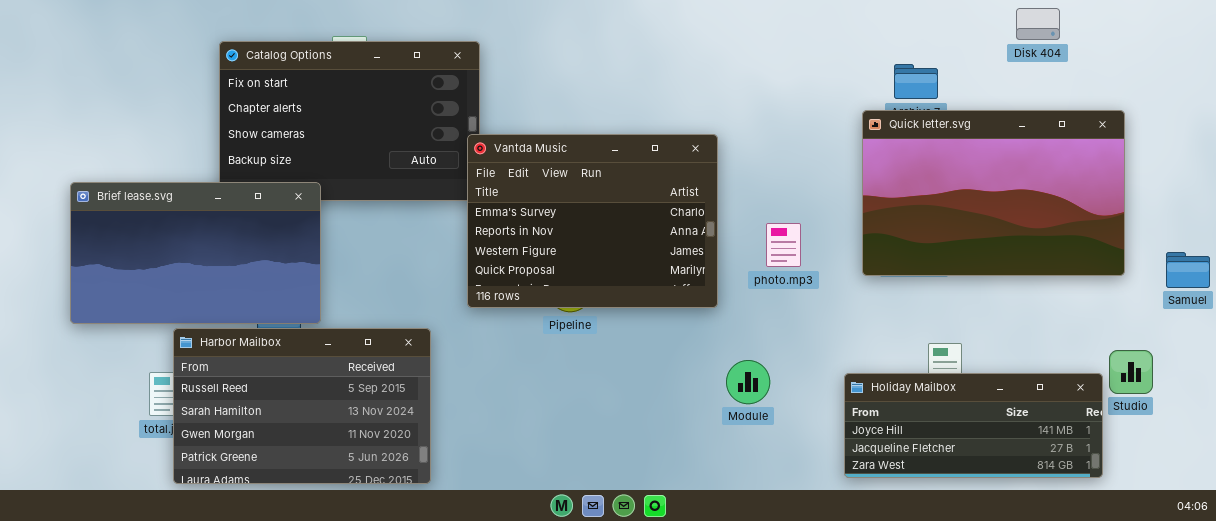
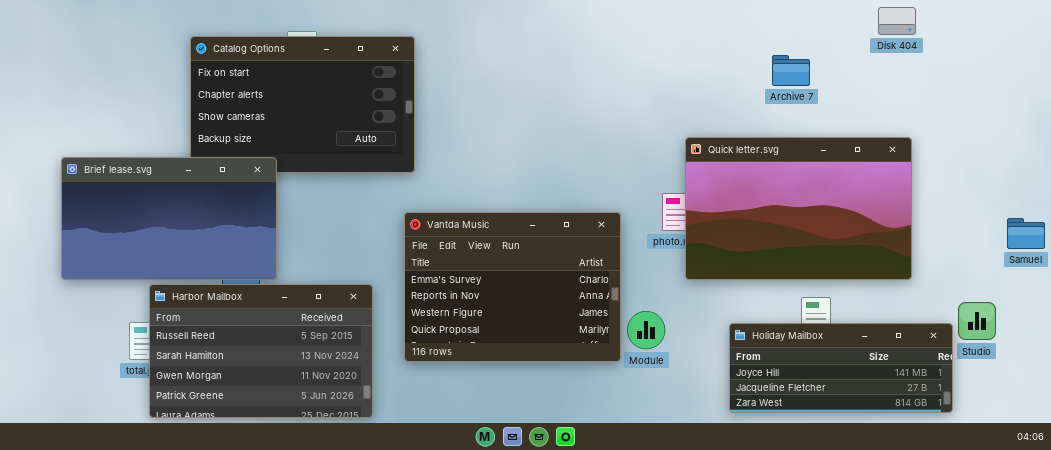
Quick letter.svg: [862,110,1125,276] -> [685,137,912,280], moved
Vantda Music: [467,134,718,308] -> [404,212,621,362], moved

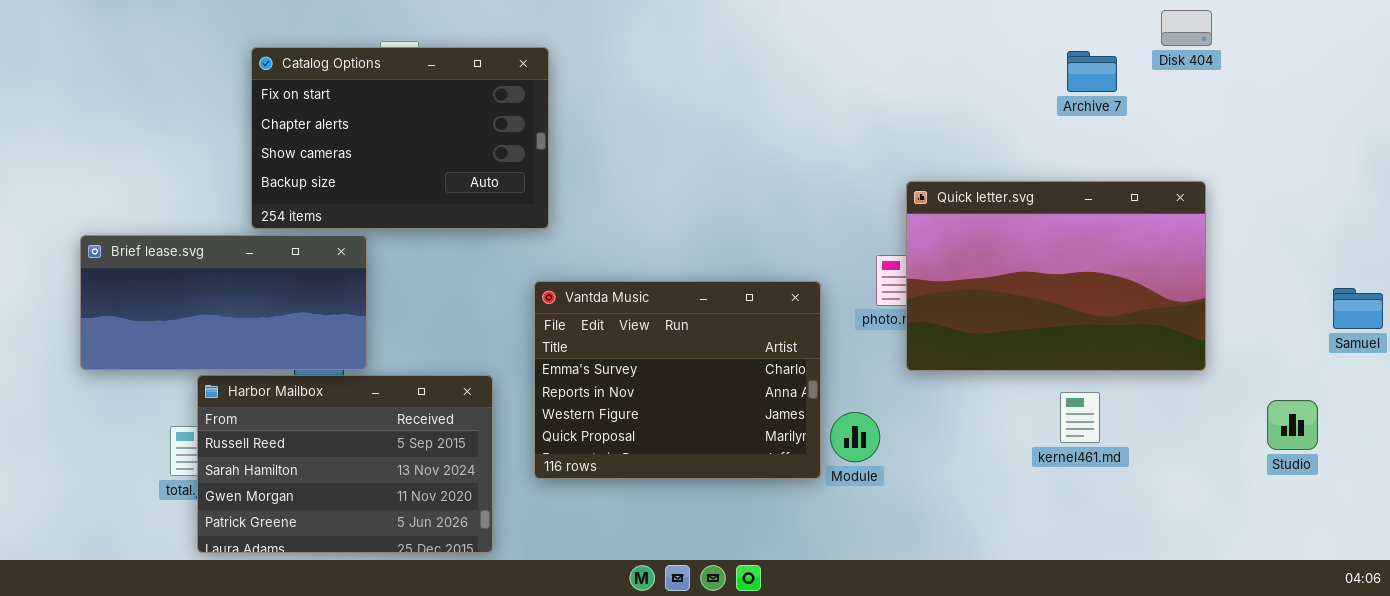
Archive 7: [772,55,810,86] -> [1067,51,1117,92], moved
Brief lease.svg: [61,157,277,280] -> [80,235,367,370], resized
Holiday Mailbox: [729,323,953,413] -> none, closed

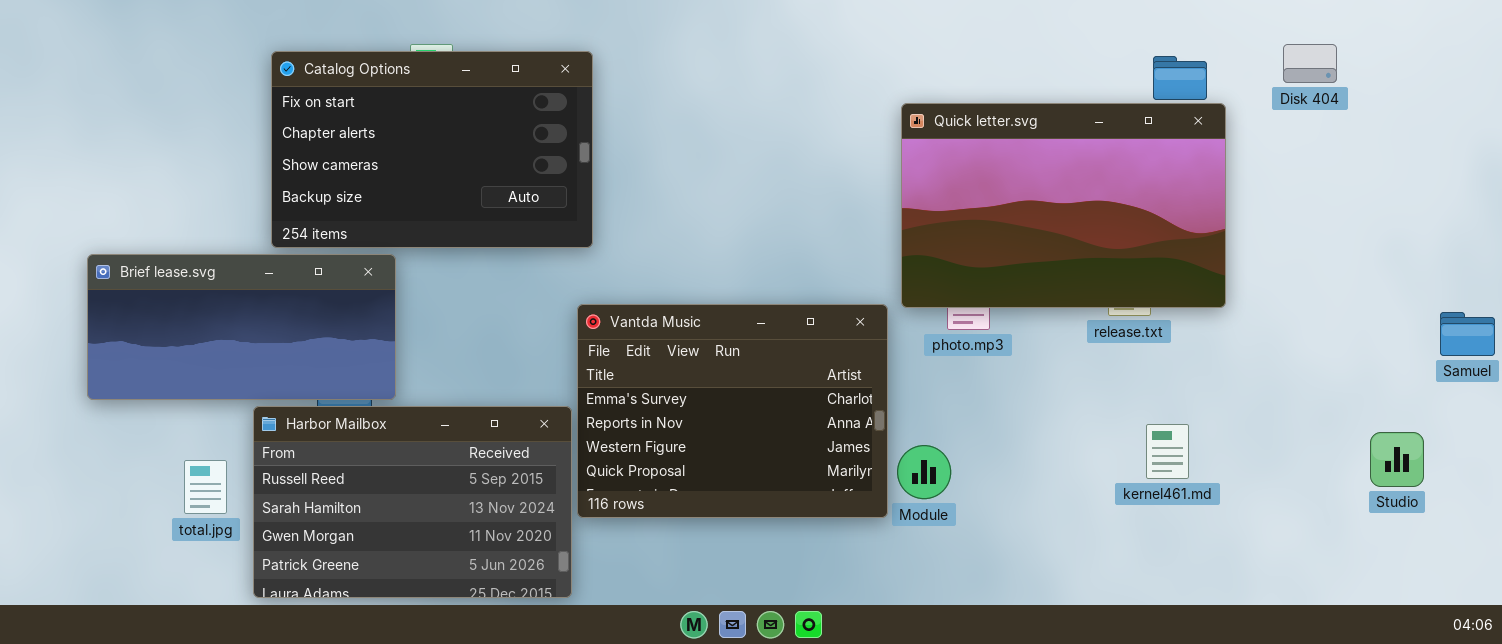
Disk 404: [1161,10,1212,46] -> [1283,44,1337,83], moved
Quick letter.svg: [906,181,1206,371] -> [901,103,1226,308], moved
Harbor Mailbox: [197,375,493,553] -> [253,406,572,598], moved

